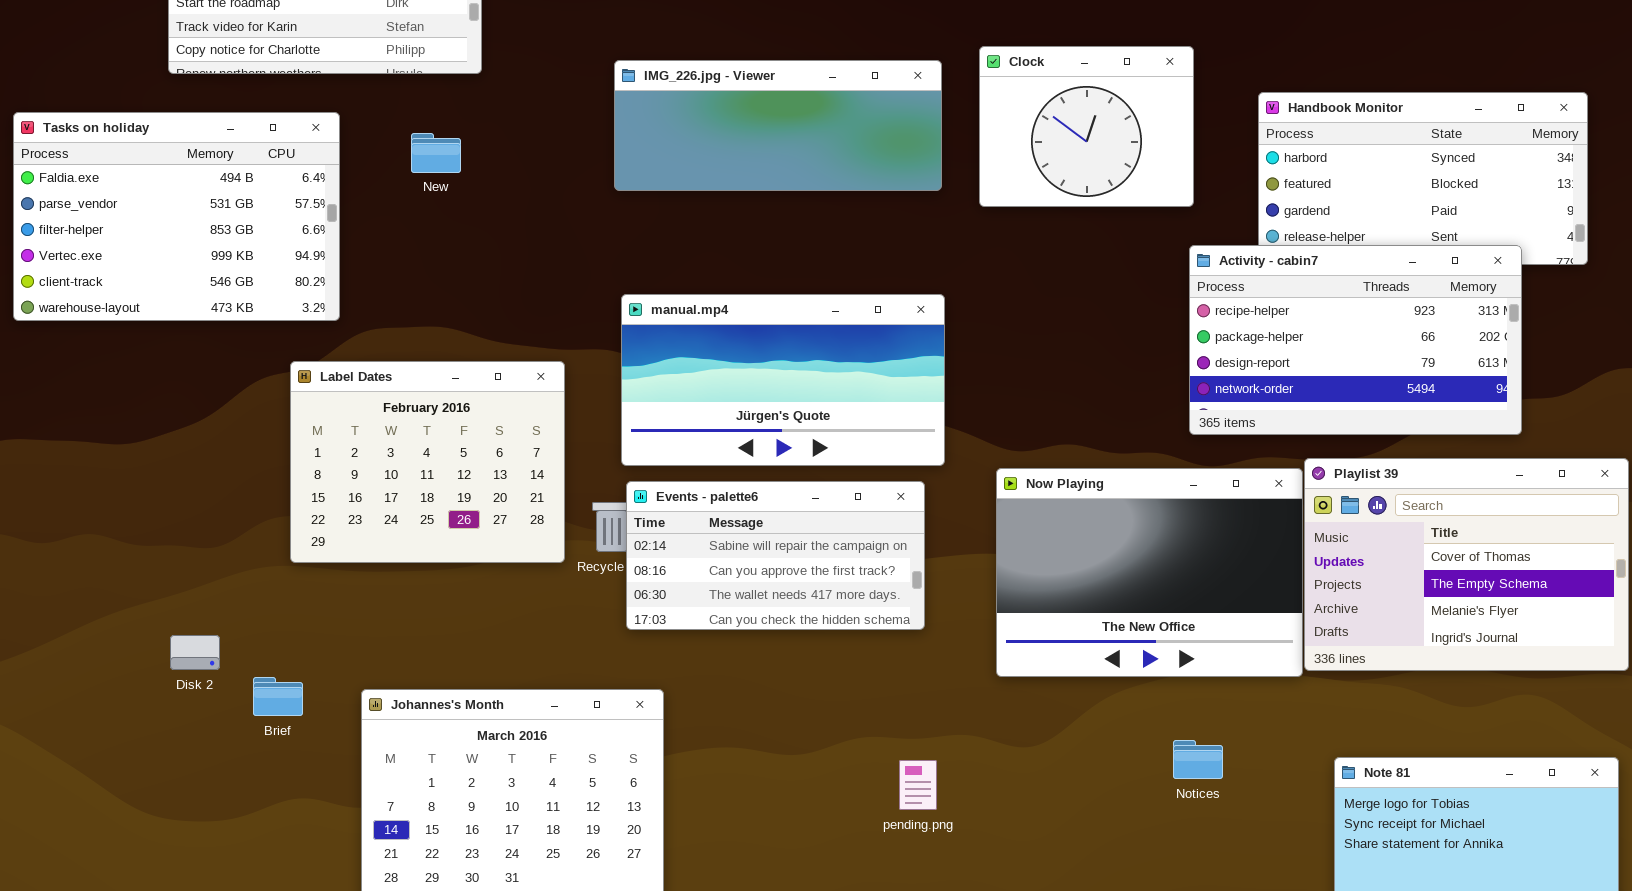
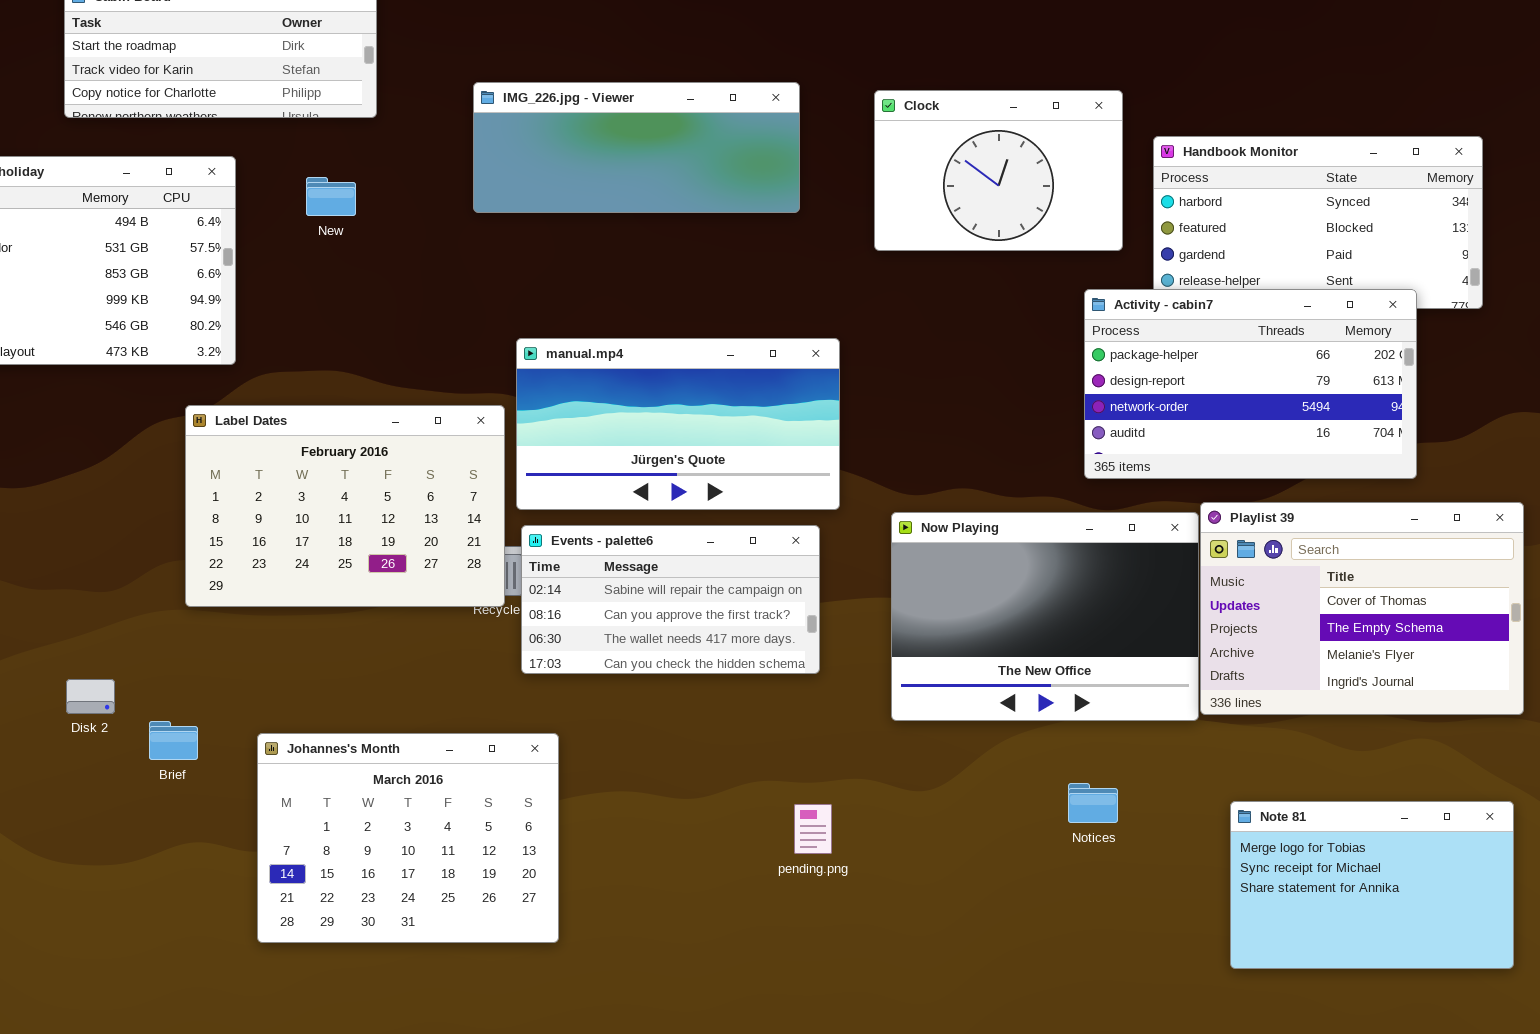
Clock: [979,46,1194,207] -> [874,90,1123,251], resized
IMG_226.jpg - Viewer: [614,60,942,191] -> [473,82,800,213], moved
Activity - cabin7: [1189,245,1522,435] -> [1084,289,1417,479], scrolled down 1 row
Label Dates: [290,361,565,563] -> [185,405,505,607], resized

